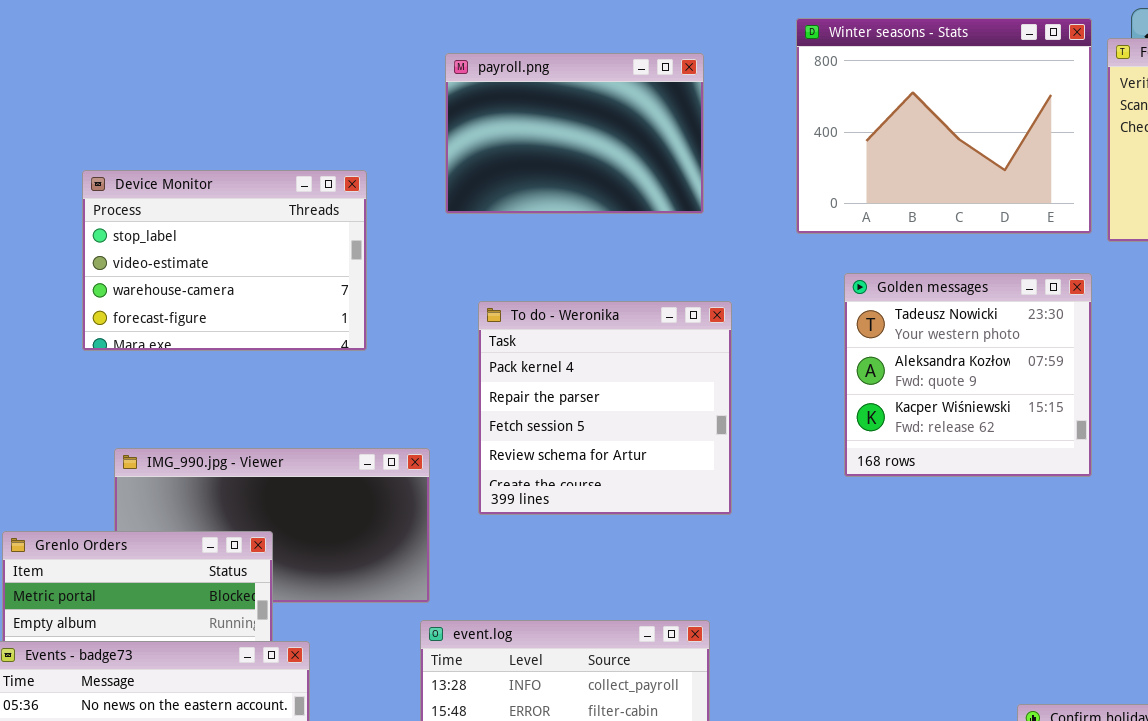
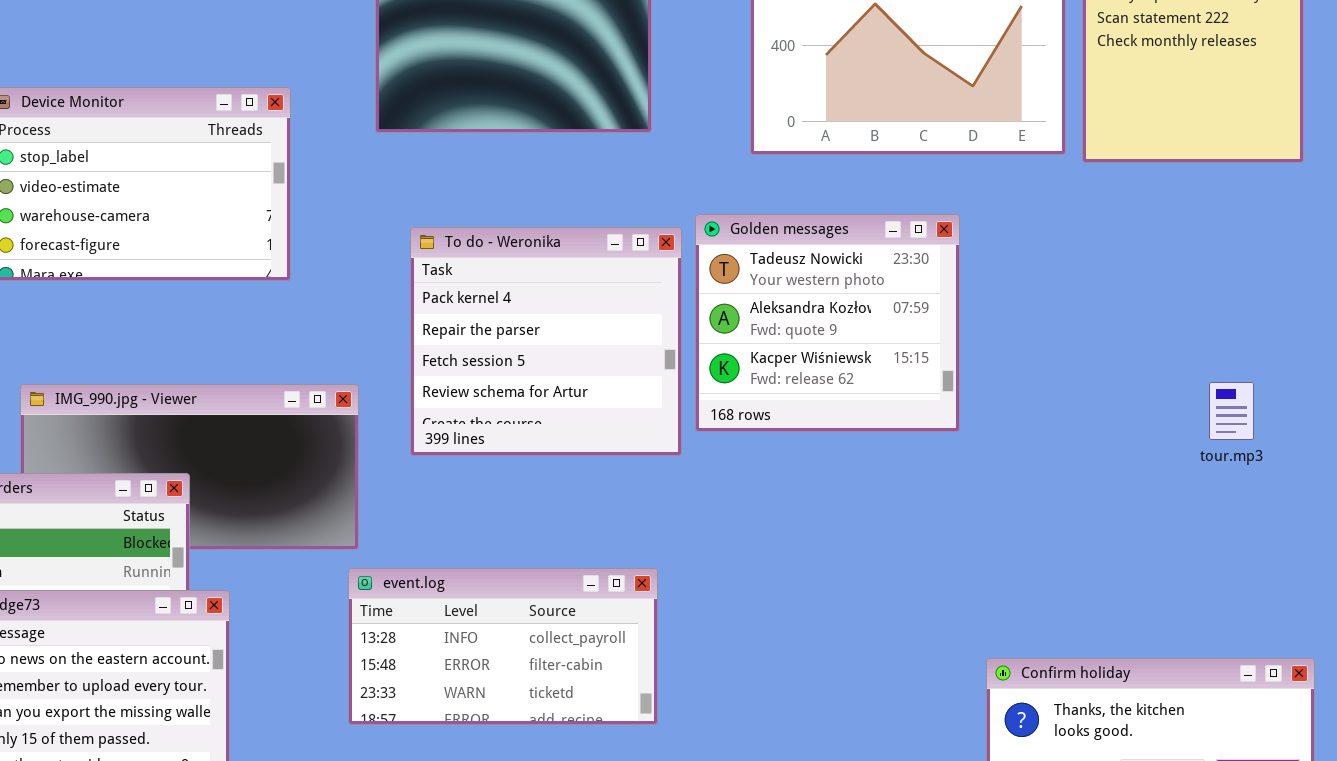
Golden messages: [844,273,1092,477] -> [695,214,960,432], moved

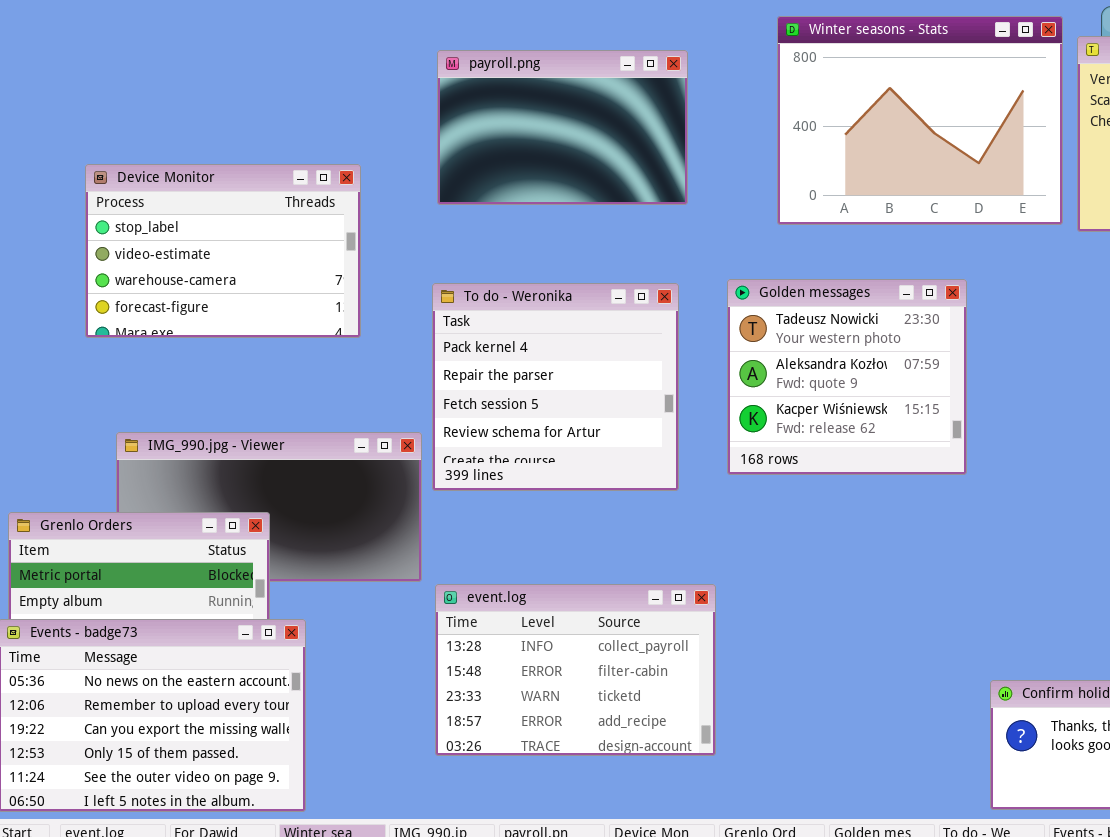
To do - Weronika: [410,227,682,456] -> [432,283,679,491], moved
event.log: [348,568,658,725] -> [435,584,716,756], moved, resized

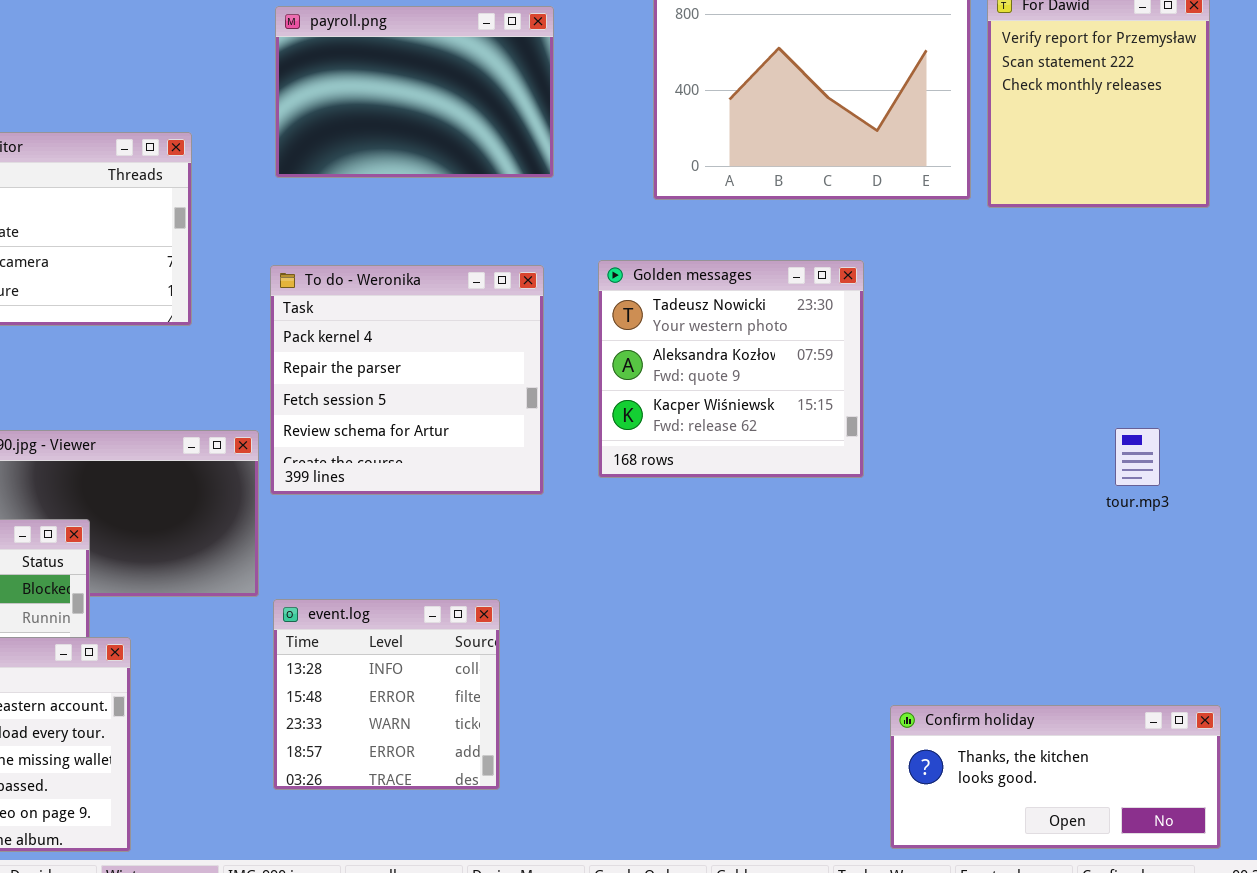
event.log: [435,584,716,756] -> [273,599,500,790], resized

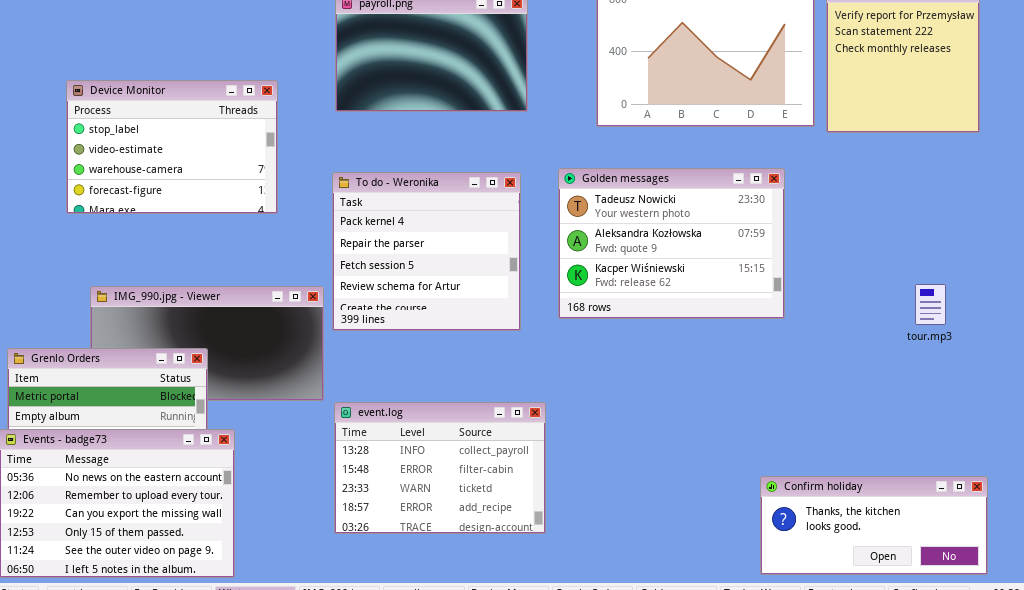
Golden messages: [598,260,864,478] -> [558,168,785,319], resized
event.log: [273,599,500,790] -> [334,402,546,534], resized

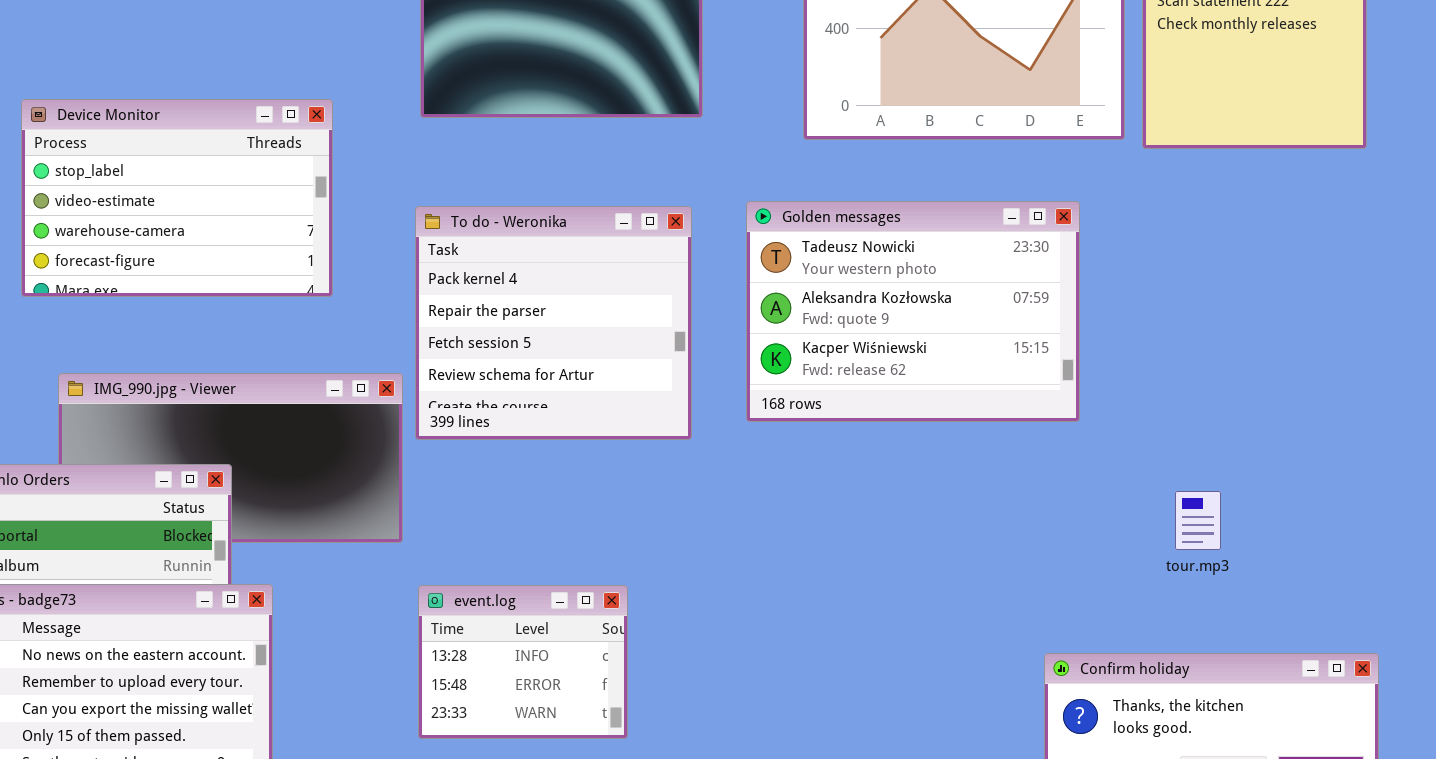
Device Monitor: [66,80,278,214] -> [21,99,333,297], moved
tour.mp3: [915,284,946,325] -> [1175,491,1221,550], moved
event.log: [334,402,546,534] -> [418,585,628,739], resized

